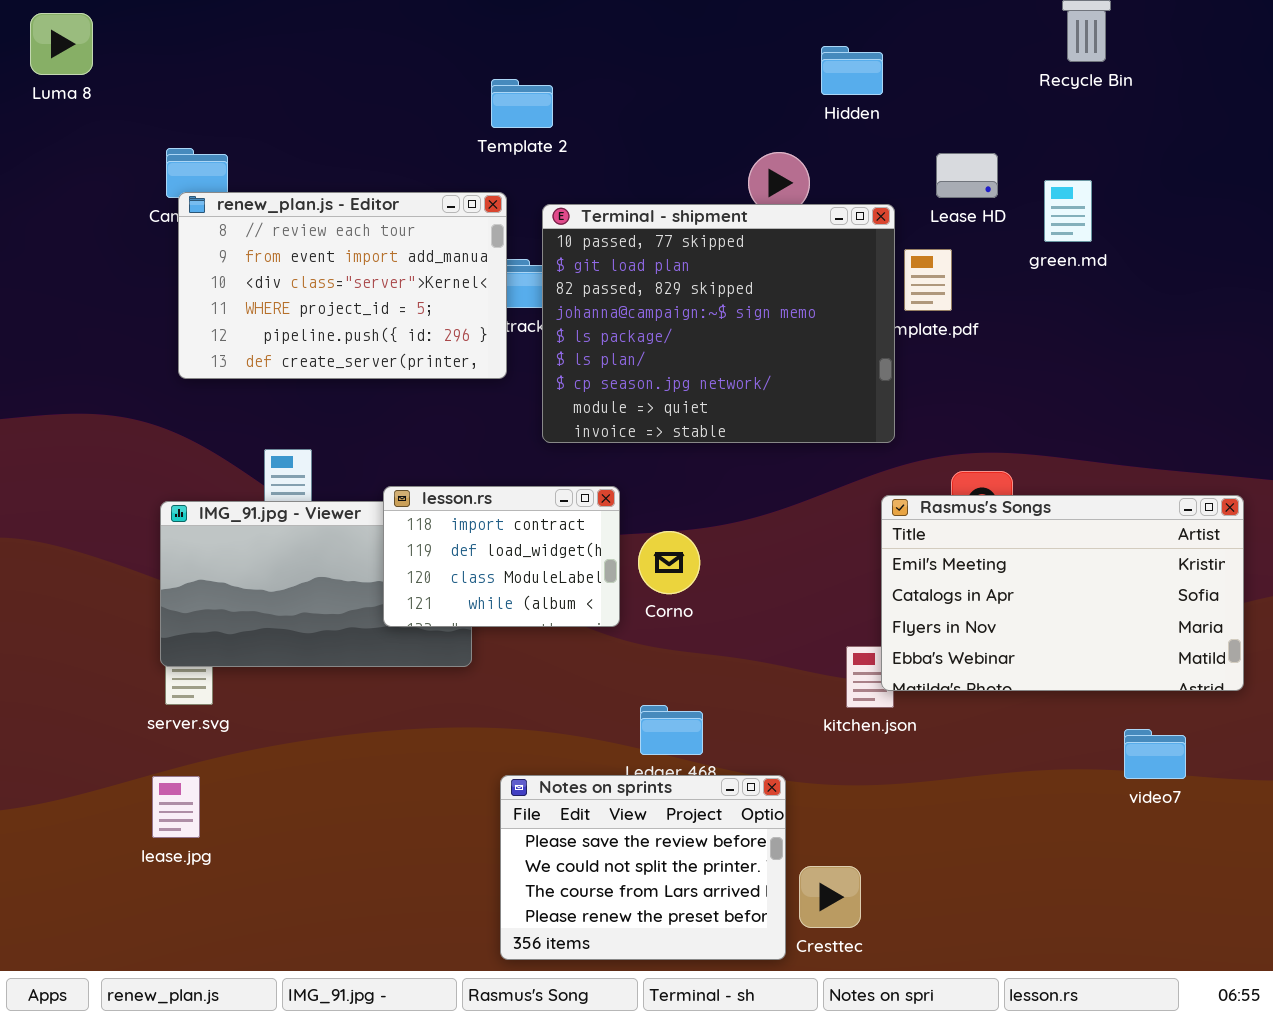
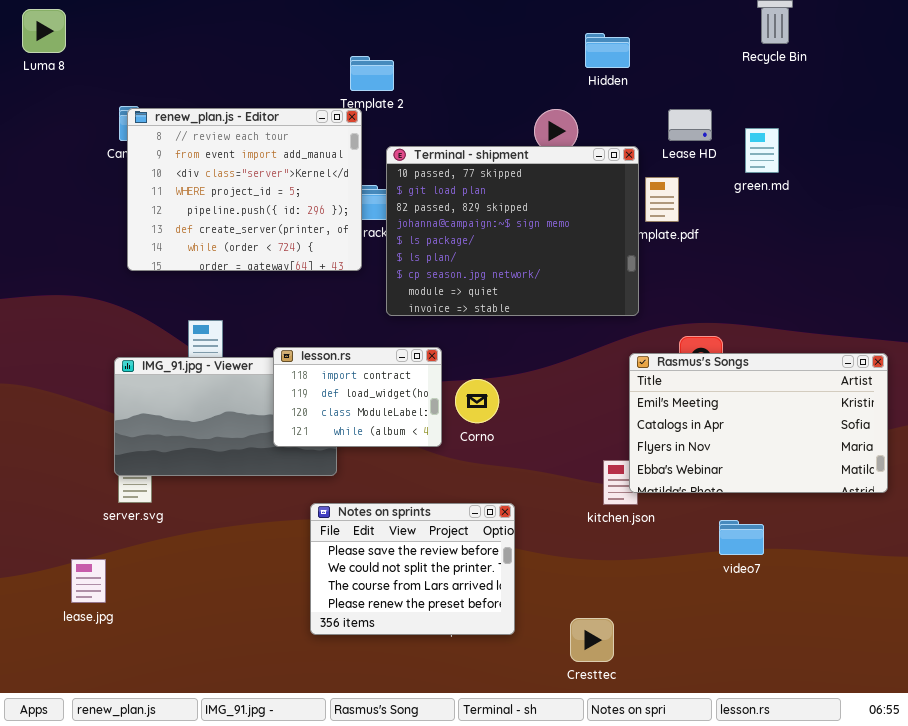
renew_plan.js - Editor: [178,192,507,379] -> [127,108,362,271], resized
video7: [1124,729,1186,779] -> [719,520,764,555], moved
Notes on sprints: [500,775,786,960] -> [310,503,515,635], moved
lease.jpg: [152,776,200,838] -> [71,559,106,603], moved

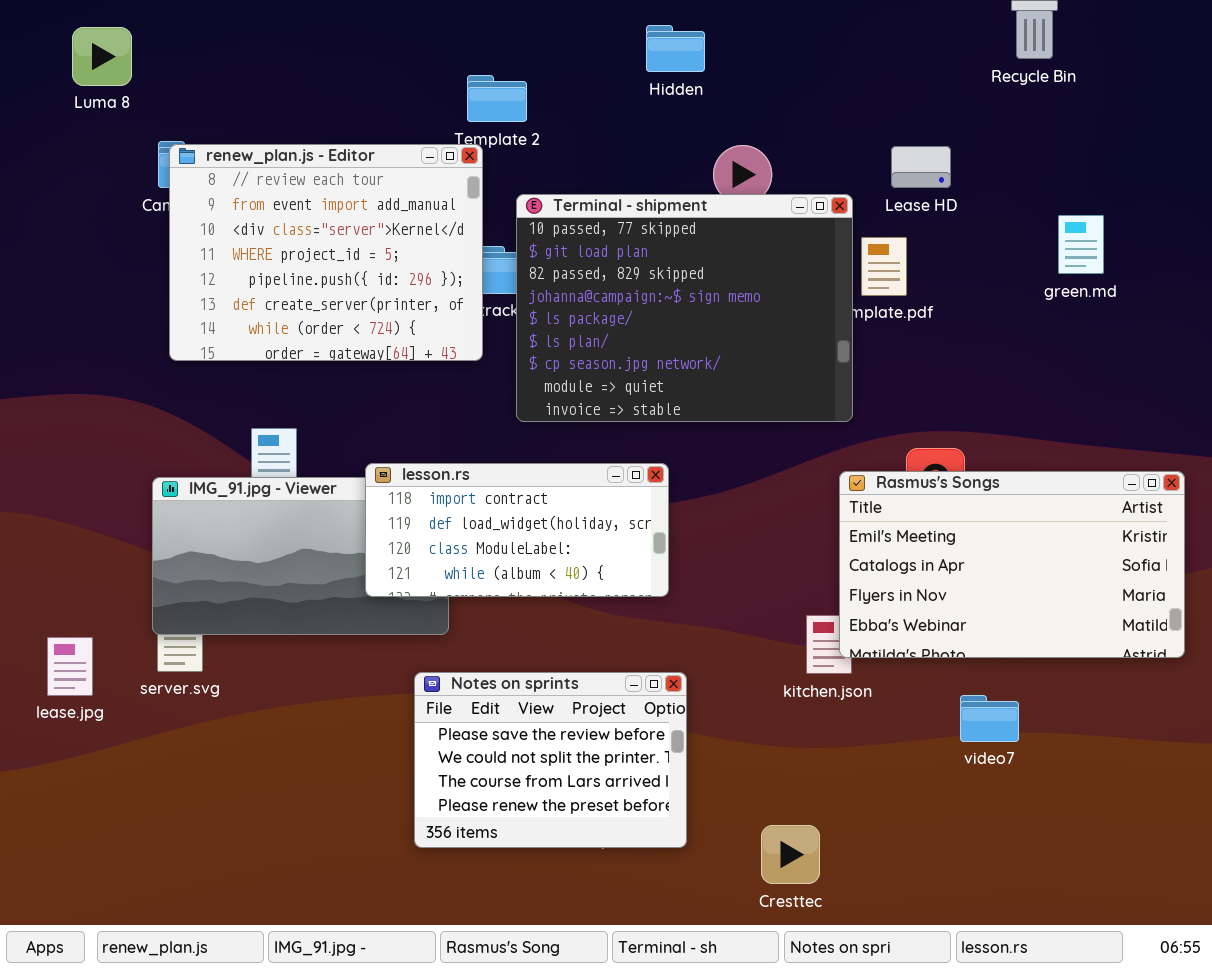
Luma 8: [22,9,66,53] -> [72,27,132,86], moved
Hidden: [585,33,630,68] -> [646,25,705,72], moved
green.md: [745,128,779,173] -> [1058,215,1104,274], moved
lesson.rs: [273,347,442,447] -> [365,463,669,597], resized
lease.jpg: [71,559,106,603] -> [47,637,93,696], moved

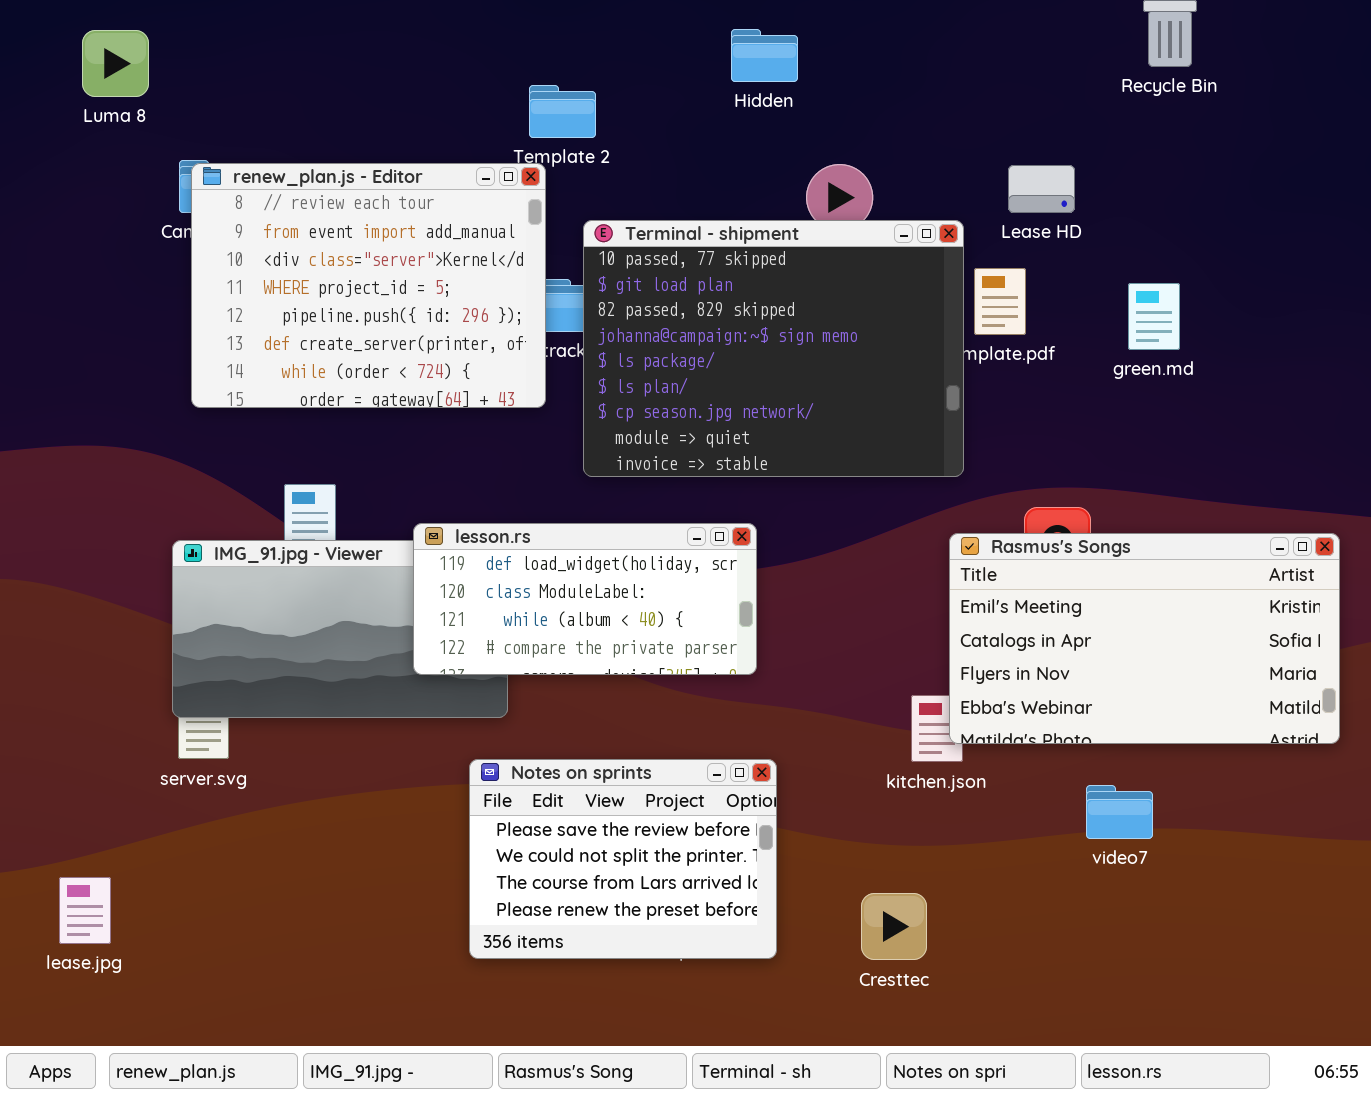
green.md: [1058,215,1104,274] -> [1128,283,1180,350], moved
lesson.rs: [365,463,669,597] -> [413,523,757,675], scrolled down 1 row
lease.jpg: [47,637,93,696] -> [59,877,111,944], moved
Cresttec: [761,825,820,884] -> [861,893,927,960], moved

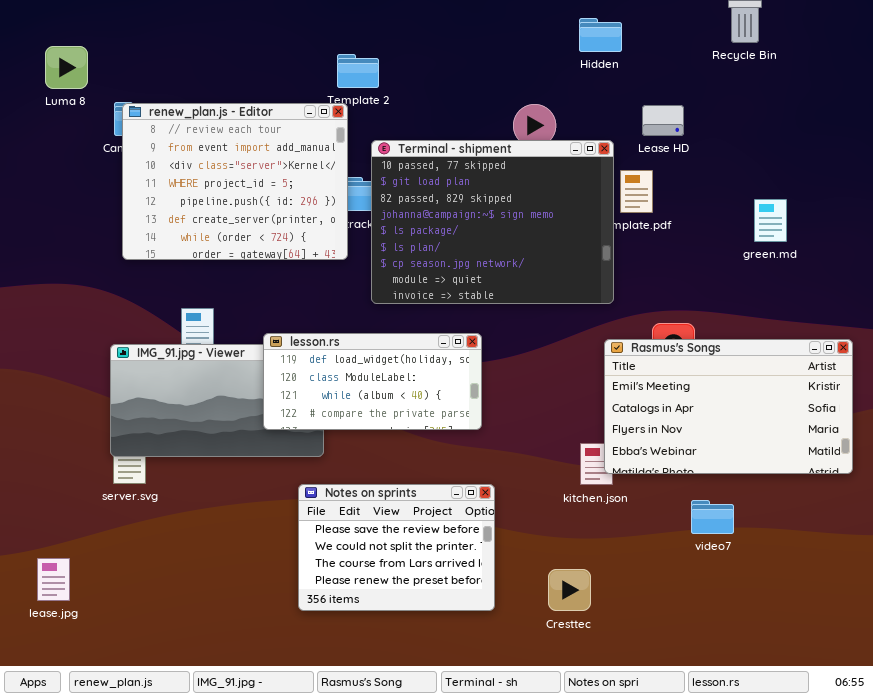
Hidden: [731,29,798,82] -> [579,18,622,52], moved
Luma 8: [82,30,149,97] -> [45,46,88,89], moved
green.md: [1128,283,1180,350] -> [754,199,787,242], moved

